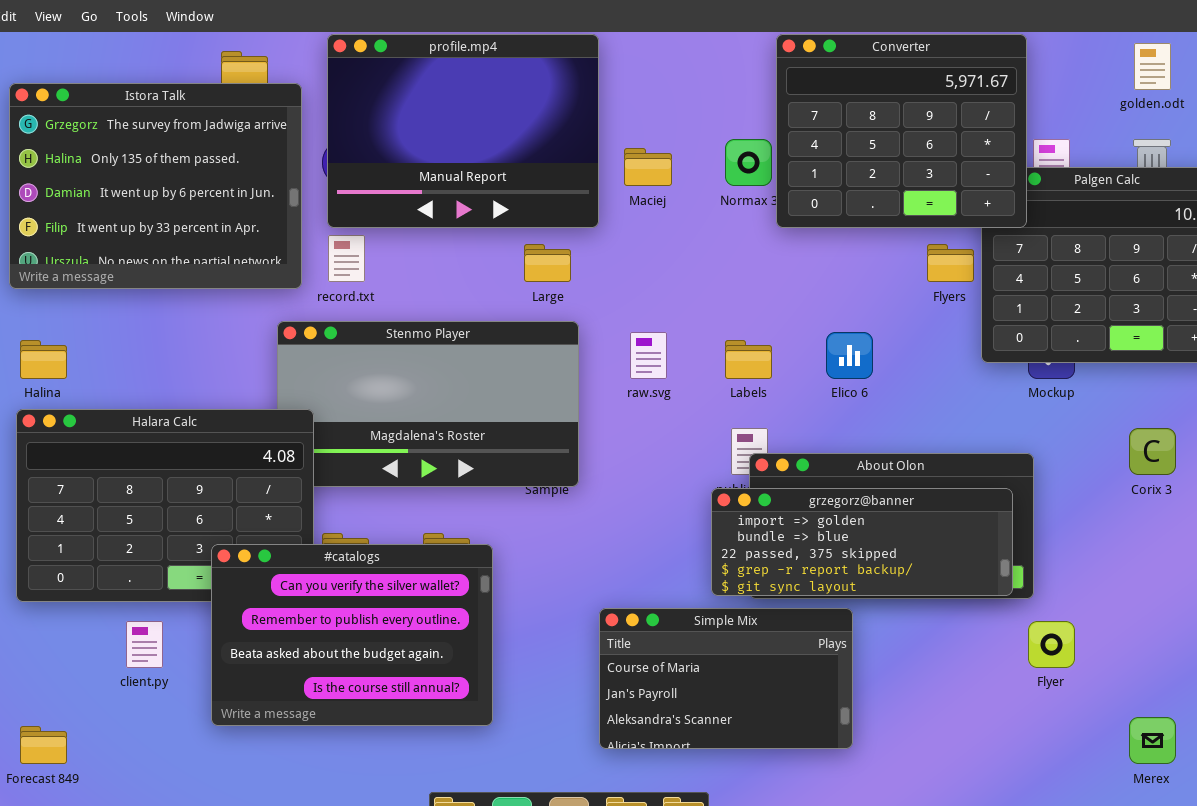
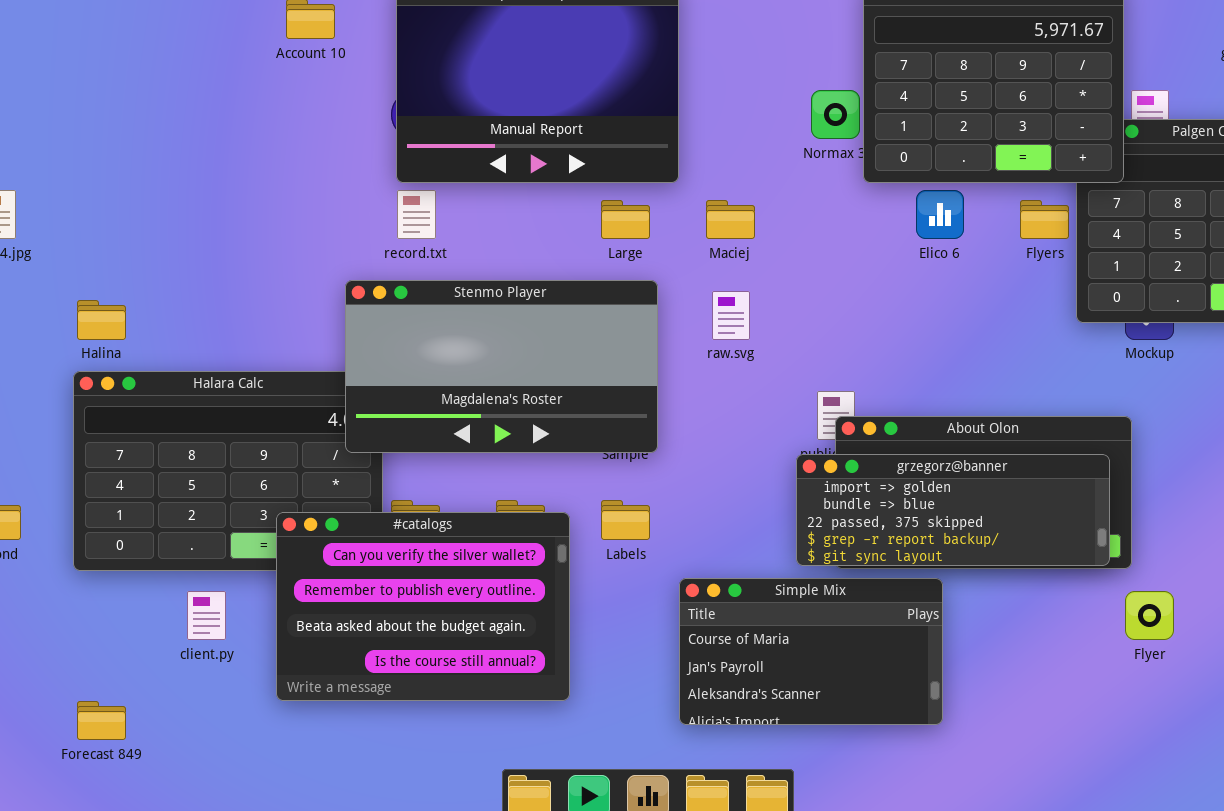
Istora Talk: [9,83,302,289] -> none, closed
Maciej: [624,148,672,186] -> [706,200,755,239], moved
Stenmo Player: [277,321,579,487] -> [345,280,658,453], raised
Elico 6: [826,332,873,379] -> [916,190,964,239], moved
Labels: [725,340,772,379] -> [601,500,650,540], moved

